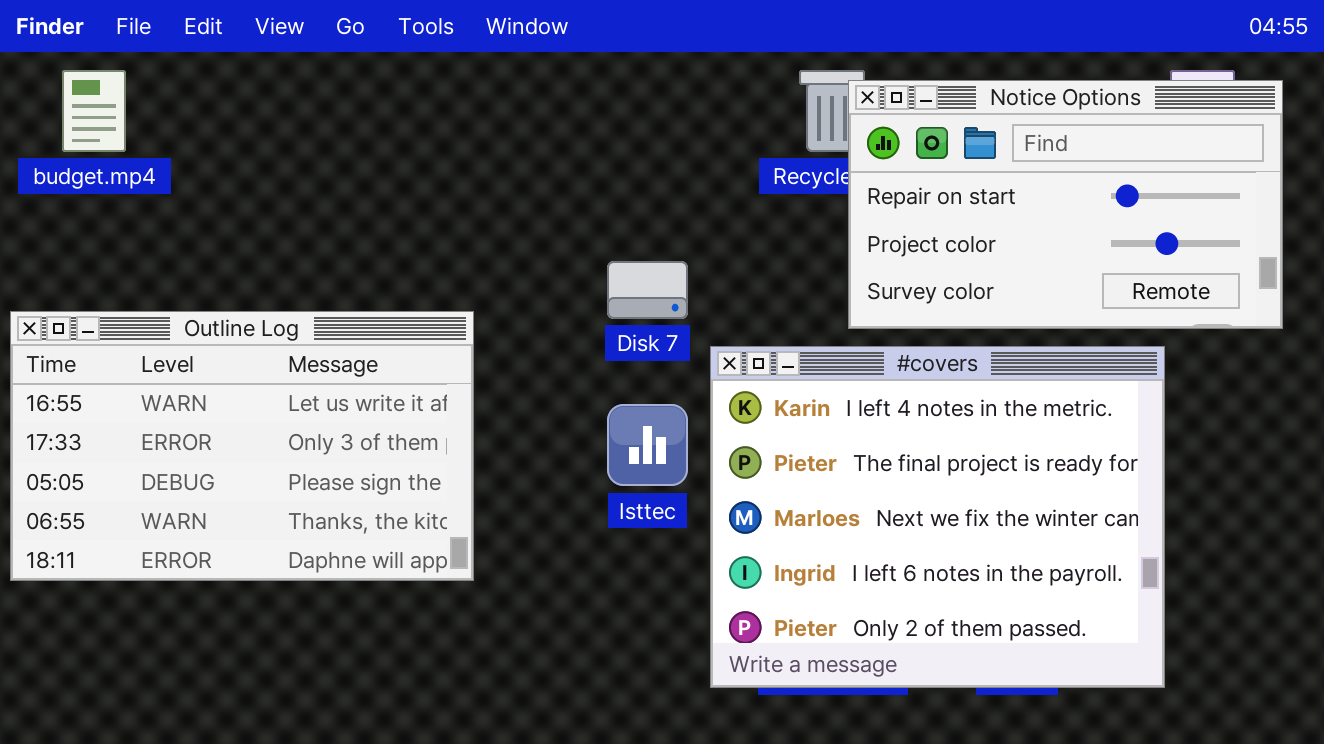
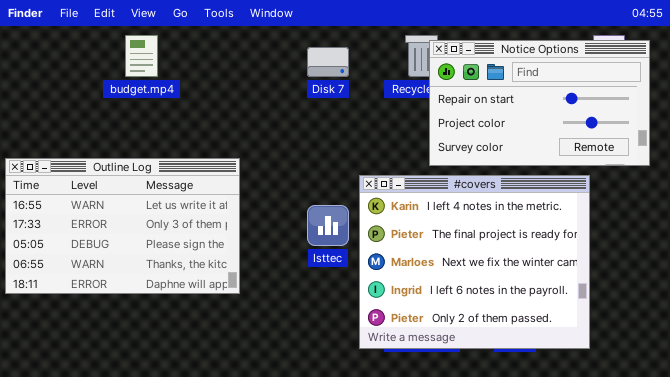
budget.mp4: [62,70,126,152] -> [125,35,158,77], moved
Disk 7: [607,261,688,319] -> [307,47,349,77], moved

